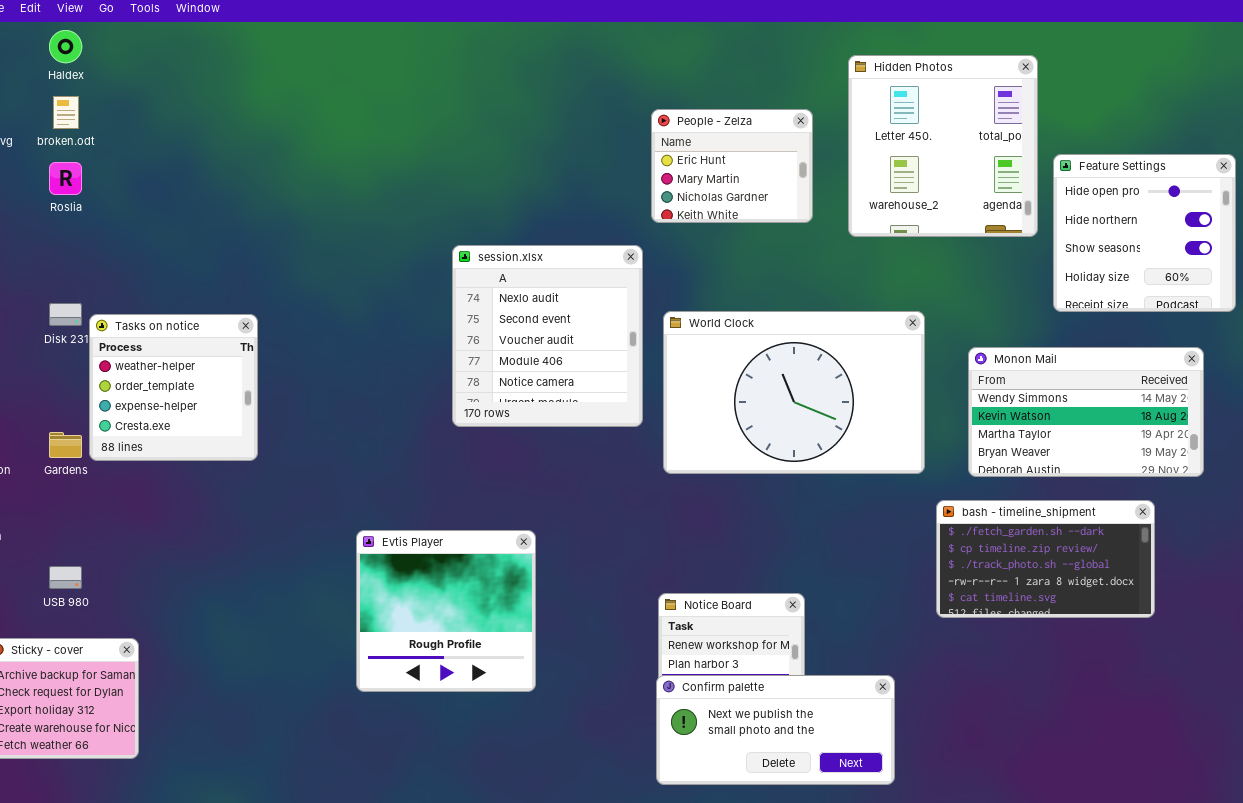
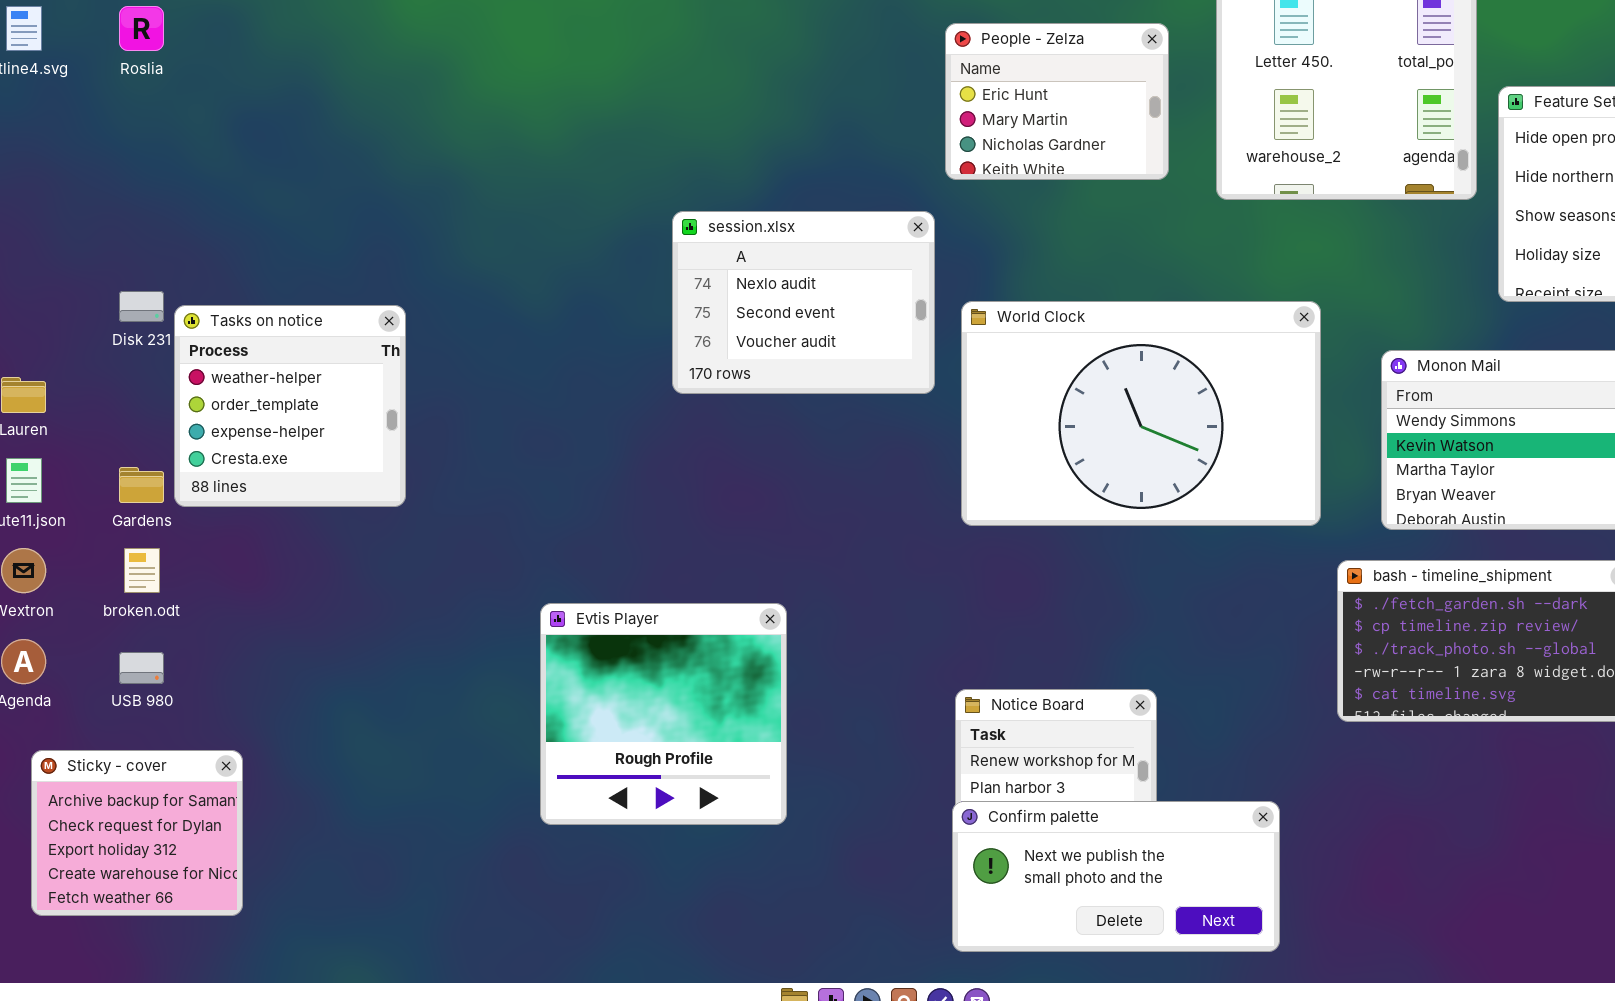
broken.odt: [53,96,79,129] -> [124,548,160,593], moved
Roslia: [49,162,82,195] -> [119,6,164,51], moved
session.xlsx: [452,245,643,427] -> [672,211,935,394], resized

